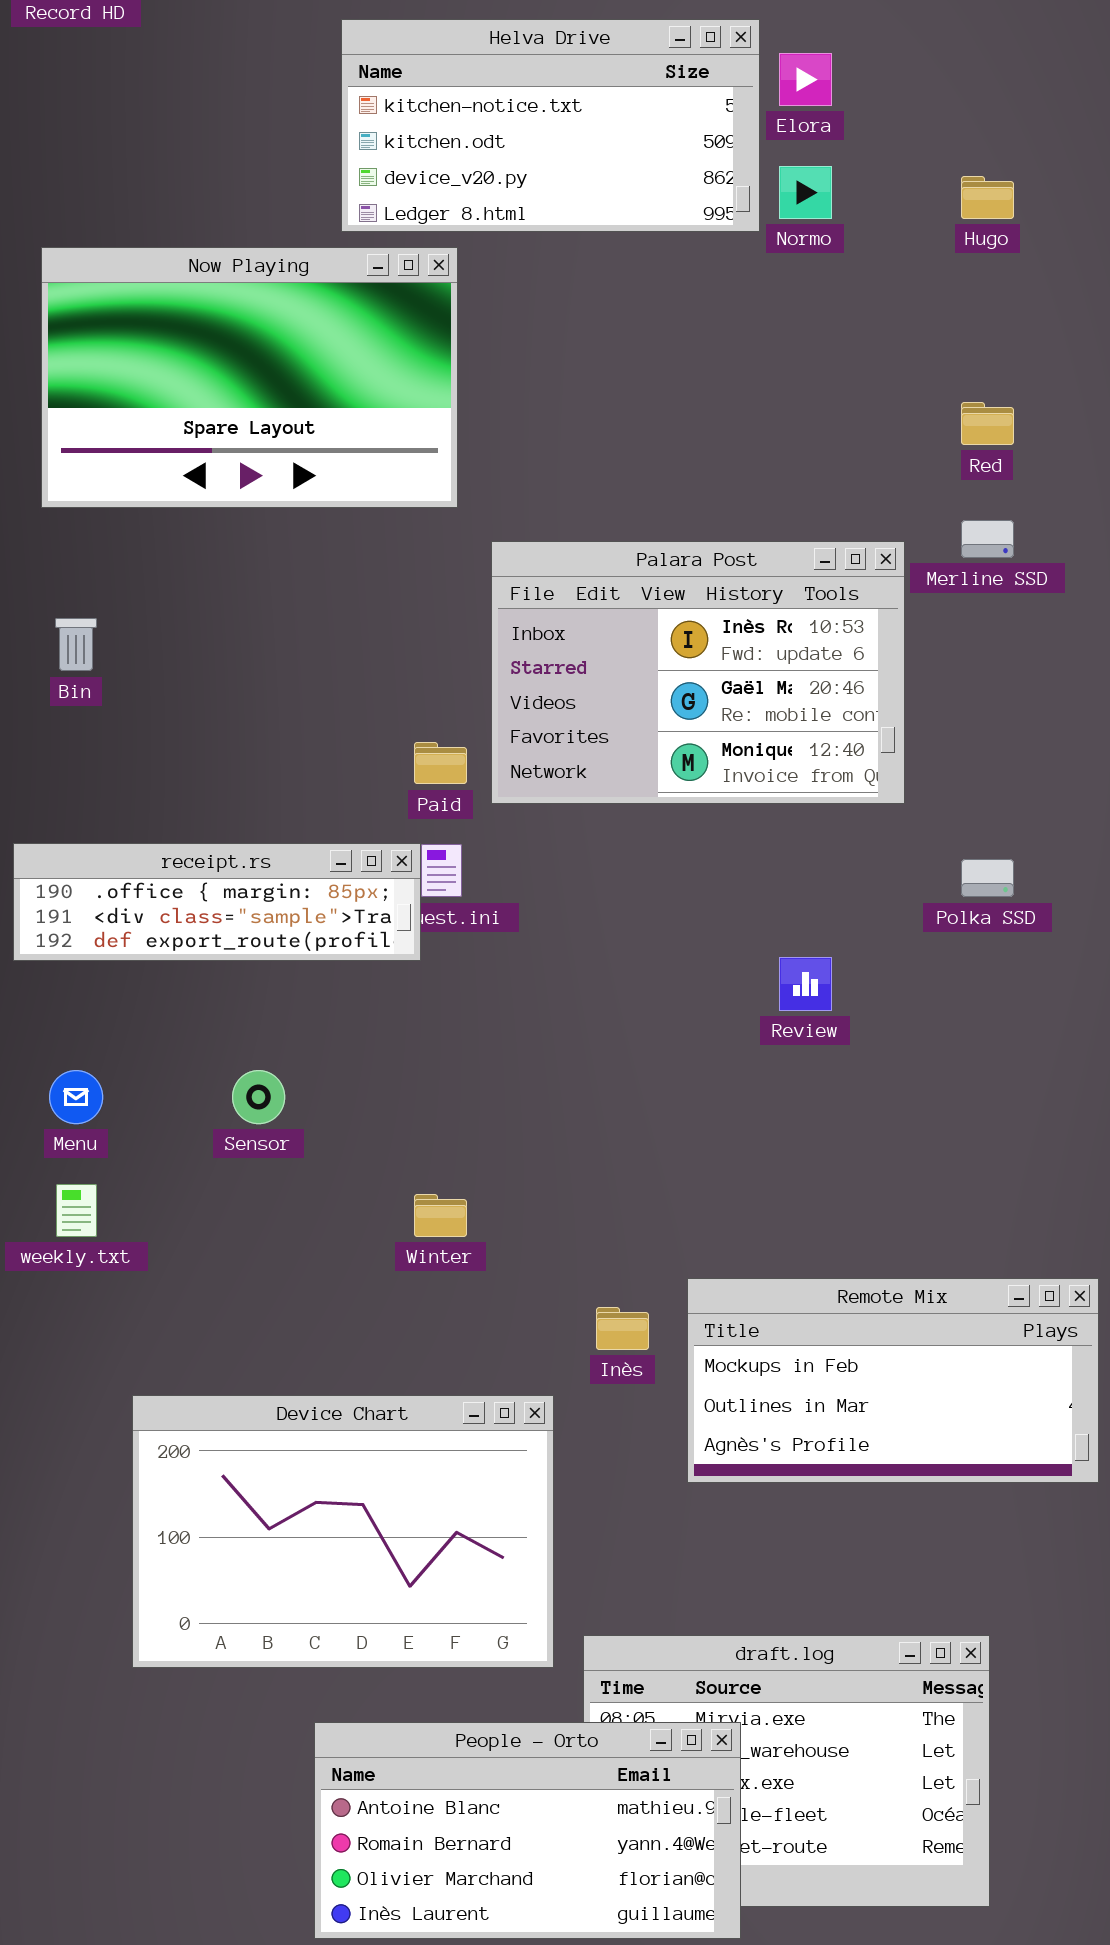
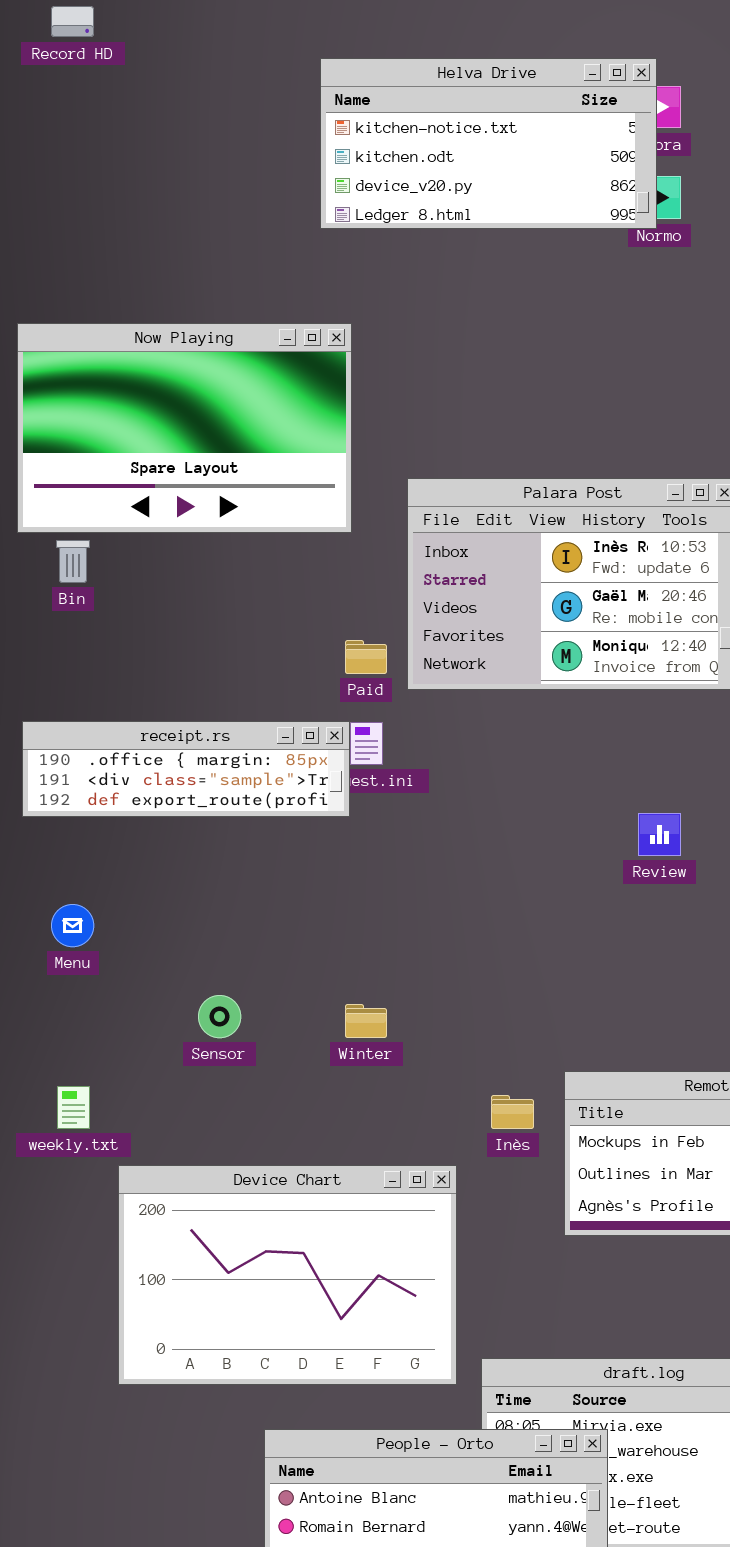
Helva Drive: [341,19,760,232] -> [320,58,657,229], moved
Now Playing: [41,247,458,508] -> [17,323,352,533], moved
Sensor: [232,1070,285,1124] -> [198,995,241,1038], moved
weekly.txt: [56,1184,97,1237] -> [57,1086,90,1129], moved

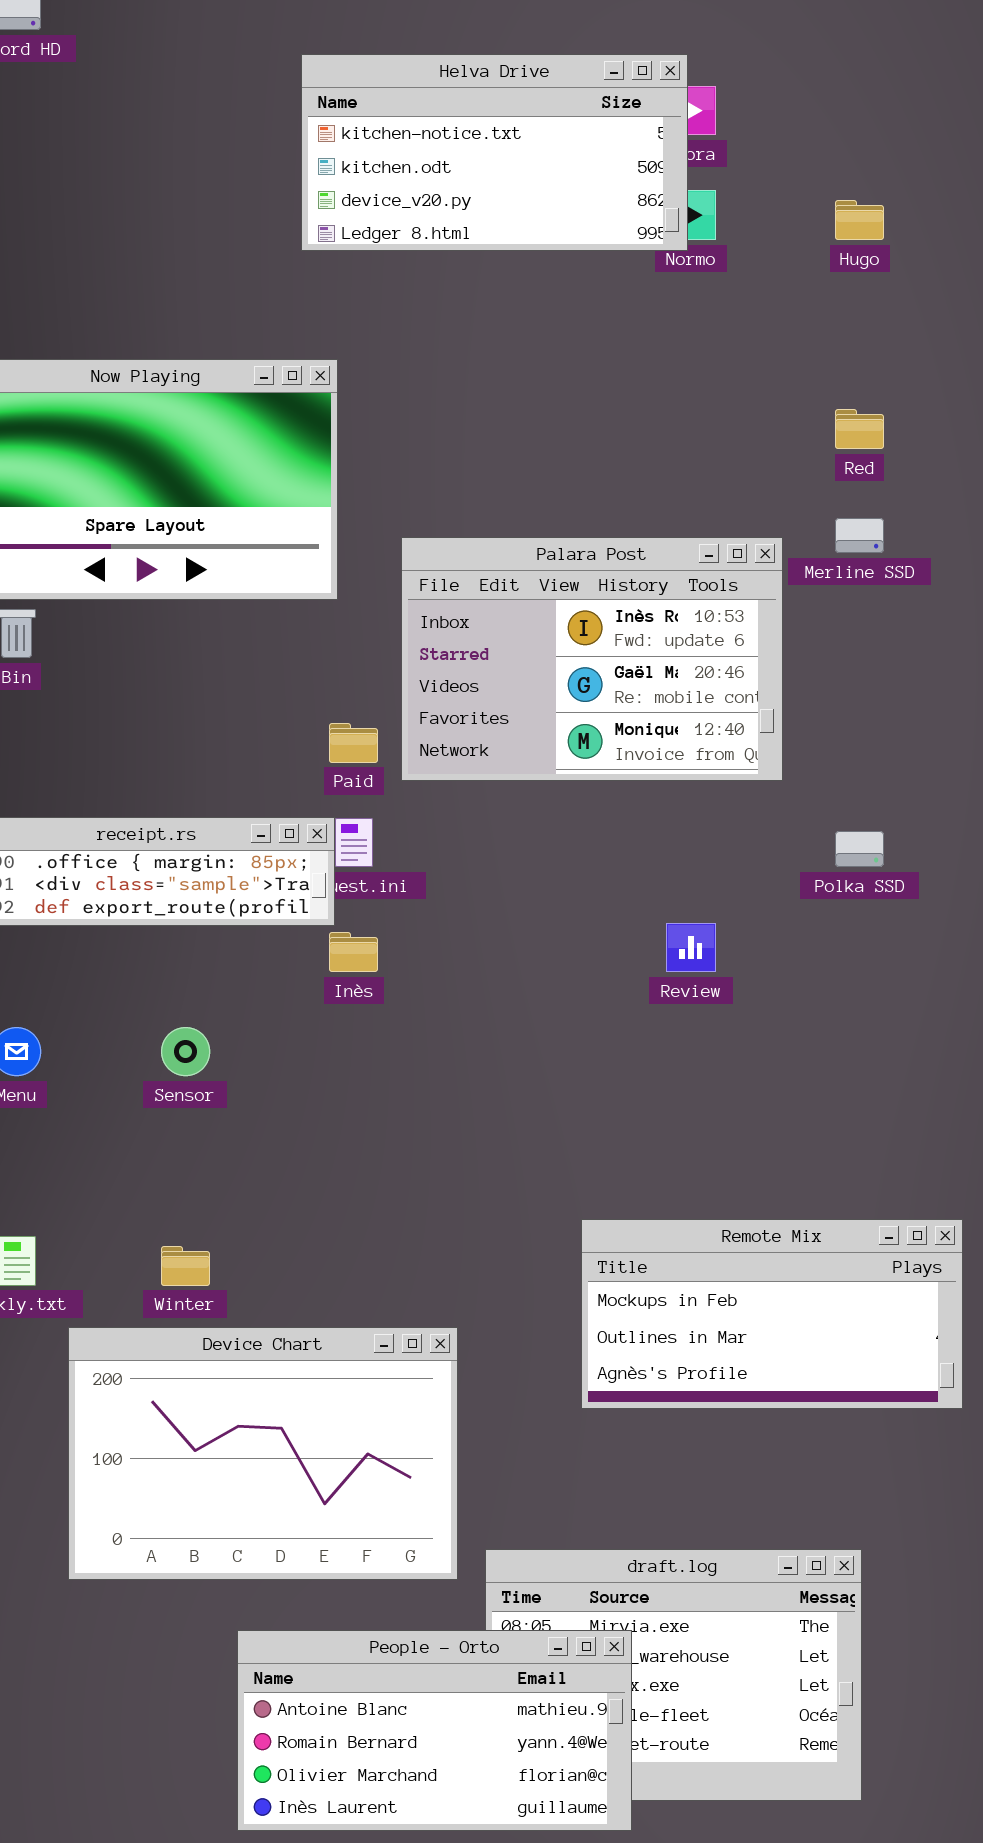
Sensor: [198,995,241,1038] -> [161,1027,210,1076], moved
Winter: [345,1004,387,1038] -> [161,1246,210,1286], moved
Inès: [491,1095,534,1129] -> [329,932,378,972], moved

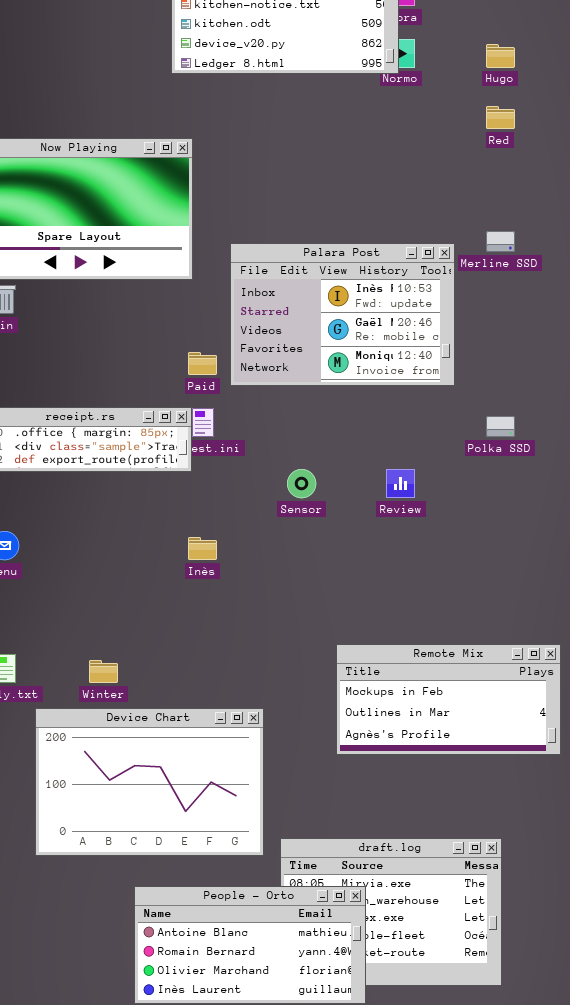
Red: [835,409,884,449] -> [486,106,515,129], moved
Inès: [329,932,378,972] -> [188,537,217,560], moved
Sensor: [161,1027,210,1076] -> [287,469,316,498], moved

